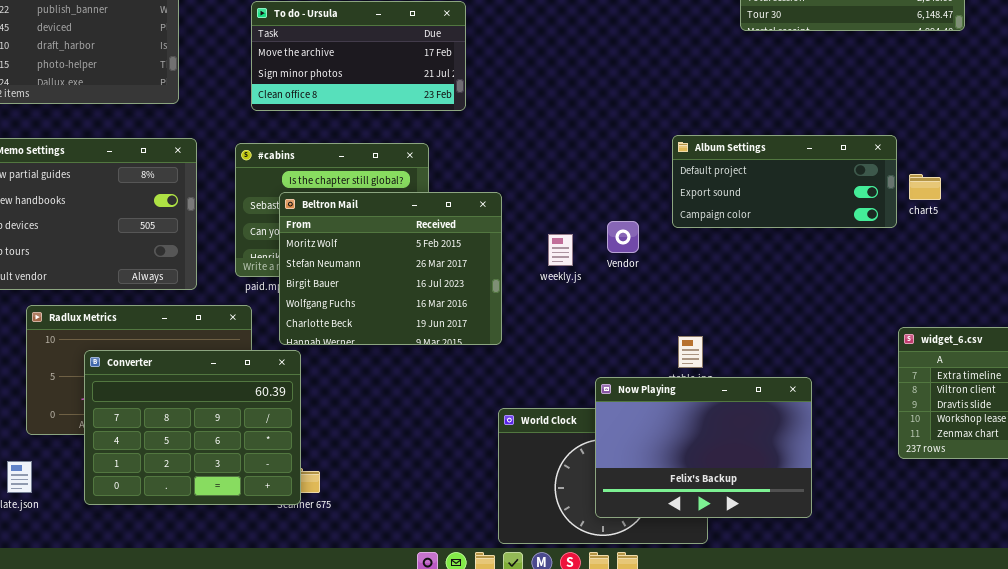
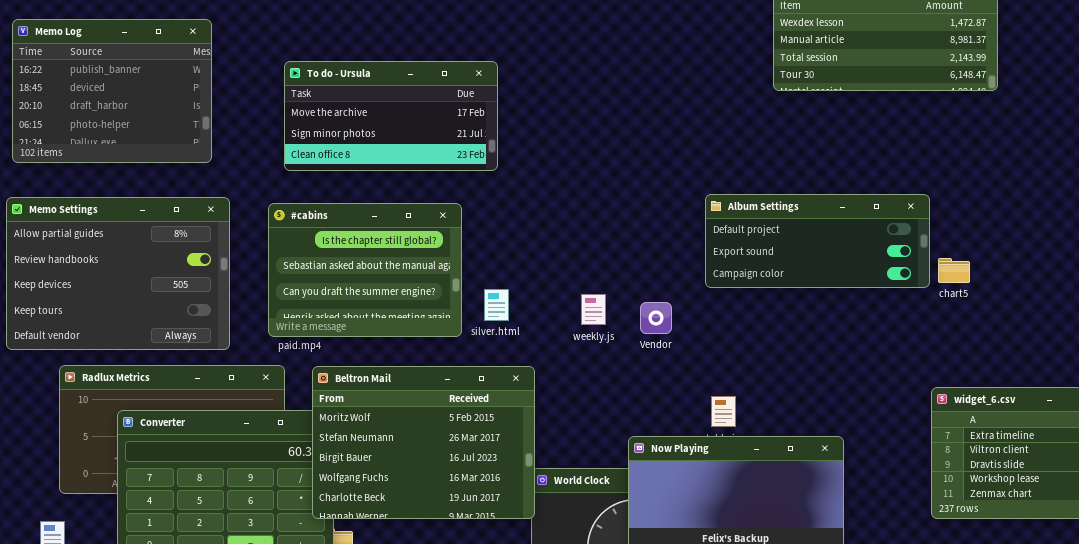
chart5: [909,174,941,200] -> [938,258,970,283], moved
Beltron Mail: [279,192,502,345] -> [312,366,535,519], moved
Vendor: [607,221,639,253] -> [640,302,672,334], moved

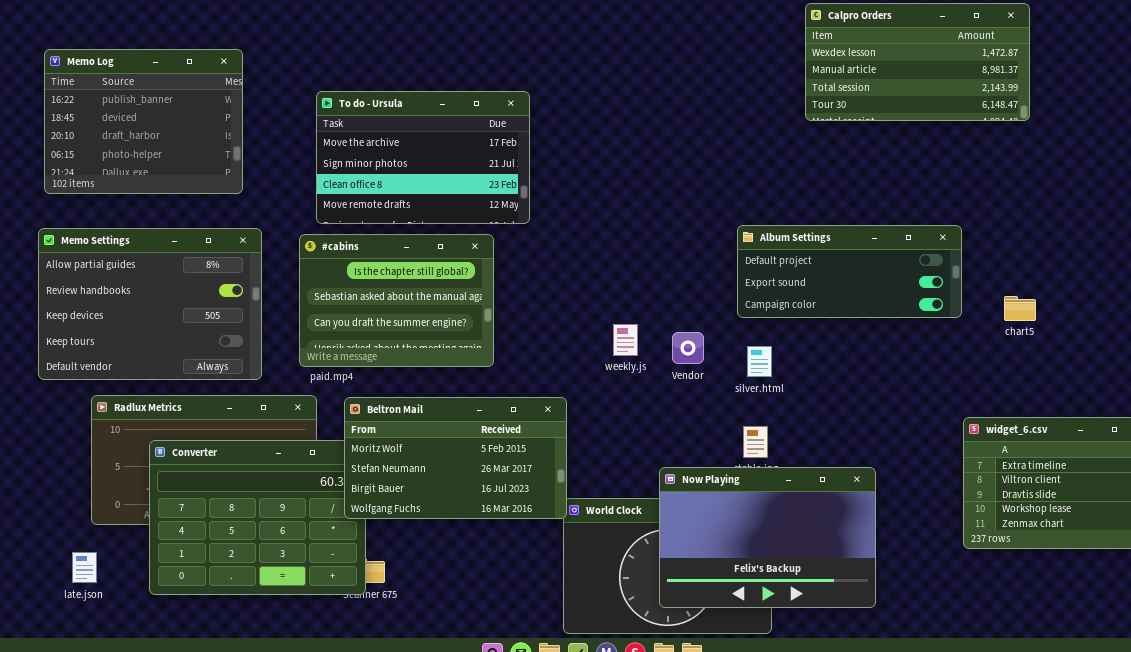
To do - Ursula: [284,61,498,171] -> [316,91,530,224], resized
chart5: [938,258,970,283] -> [1004,296,1036,321], moved
silver.html: [484,289,509,321] -> [747,346,772,377], moved
Beltron Mail: [312,366,535,519] -> [344,397,567,519], resized

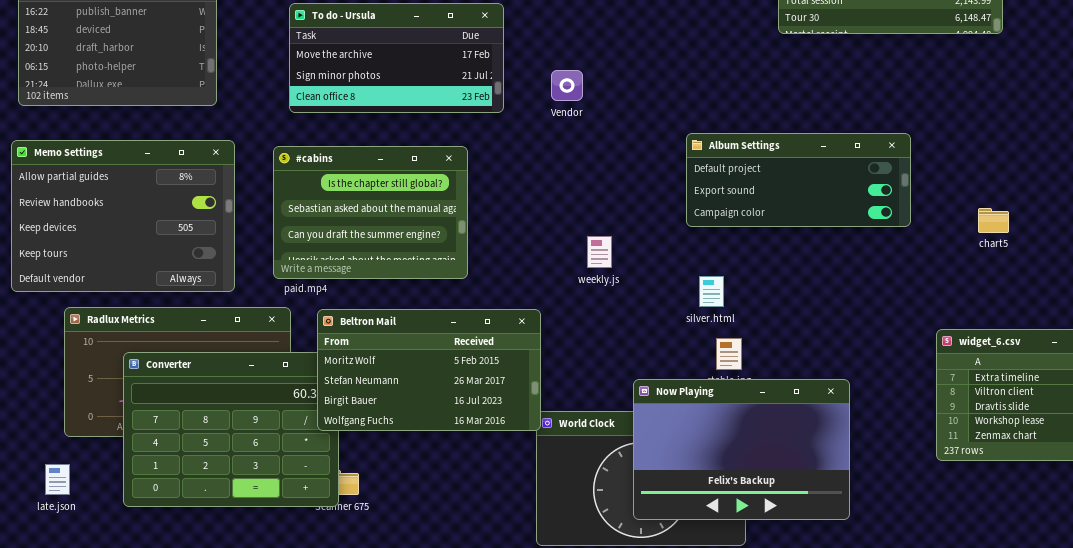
To do - Ursula: [316,91,530,224] -> [289,3,504,113], resized
Album Settings: [737,225,962,318] -> [686,133,911,227], moved
Vendor: [672,332,704,364] -> [551,70,583,101], moved
silver.html: [747,346,772,377] -> [699,276,724,307], moved

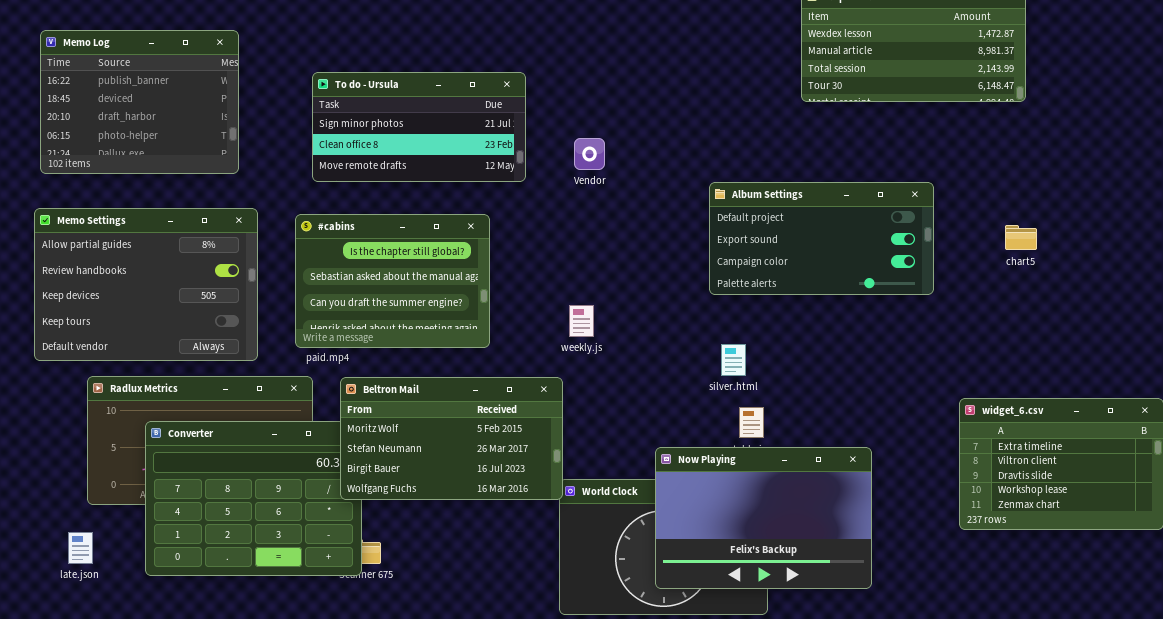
To do - Ursula: [289,3,504,113] -> [312,72,526,182], scrolled down 1 row
Album Settings: [686,133,911,227] -> [709,182,934,295], resized
chart5: [978,208,1009,233] -> [1005,225,1037,250], moved
weekly.js: [587,236,612,268] -> [569,305,594,337], moved

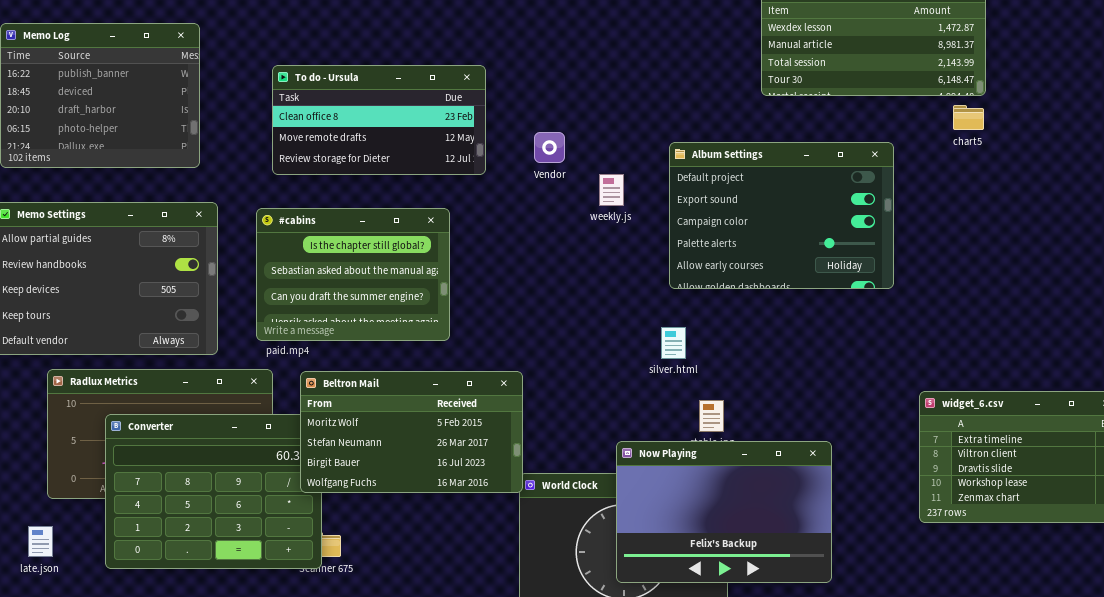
To do - Ursula: [312,72,526,182] -> [272,65,486,175], scrolled down 1 row
Album Settings: [709,182,934,295] -> [669,142,894,289], resized
chart5: [1005,225,1037,250] -> [953,105,984,130], moved
weekly.js: [569,305,594,337] -> [599,174,624,206], moved
silver.html: [721,344,746,376] -> [661,327,686,359], moved

